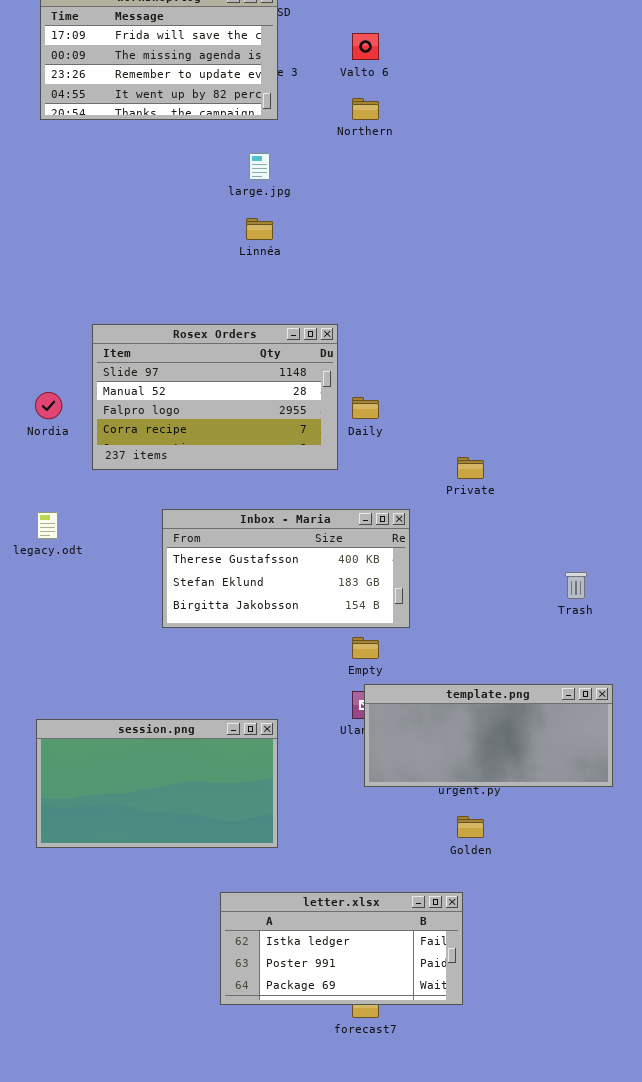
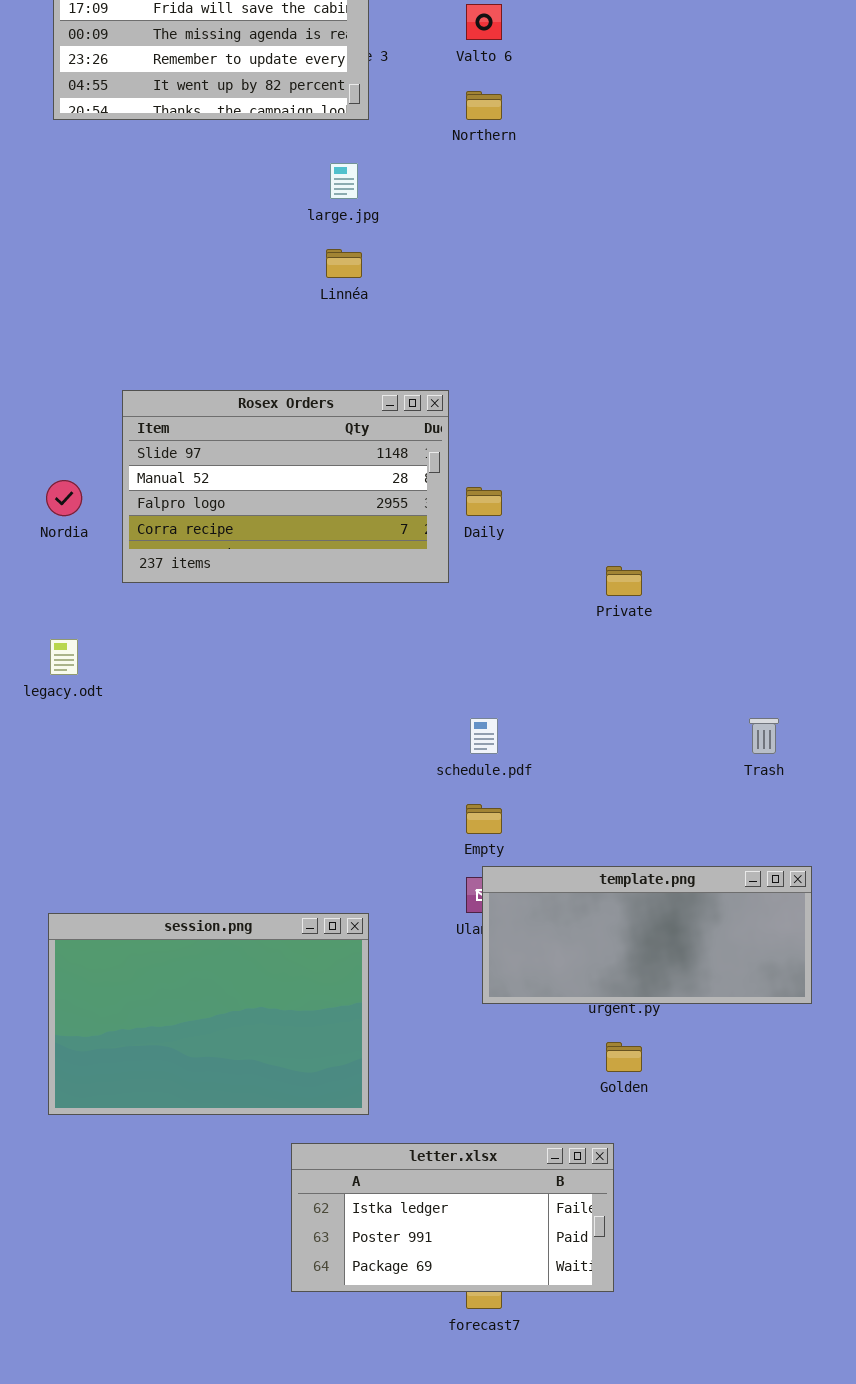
Inbox - Maria: [162,509,410,628] -> none, closed
session.png: [36,719,278,848] -> [48,913,369,1115], resized

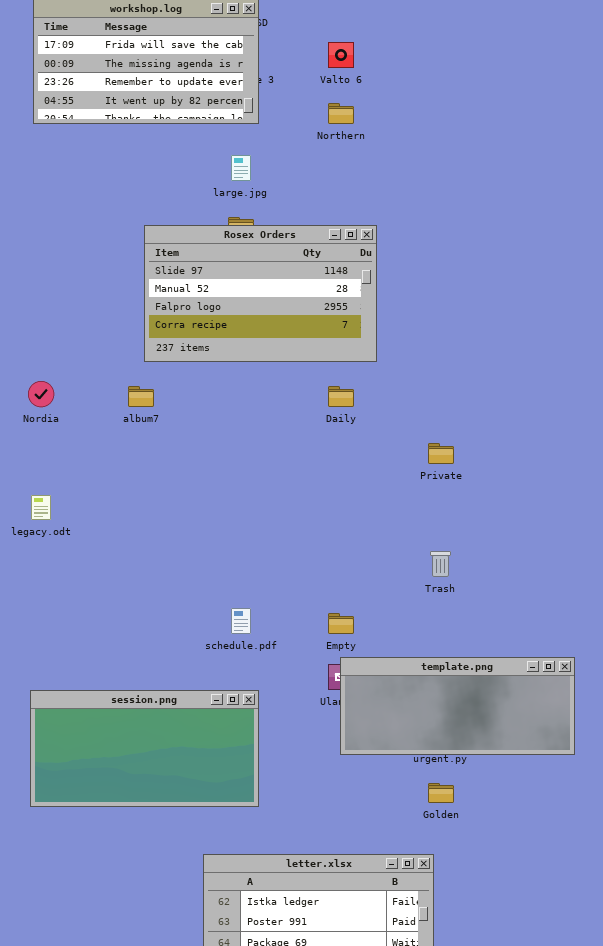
Rosex Orders: [122,390,449,583] -> [144,225,377,362], moved
schedule.pdf: [470,718,498,754] -> [231,608,251,634], moved
Trash: [749,718,779,754] -> [430,551,451,577], moved
session.png: [48,913,369,1115] -> [30,690,259,807], resized

